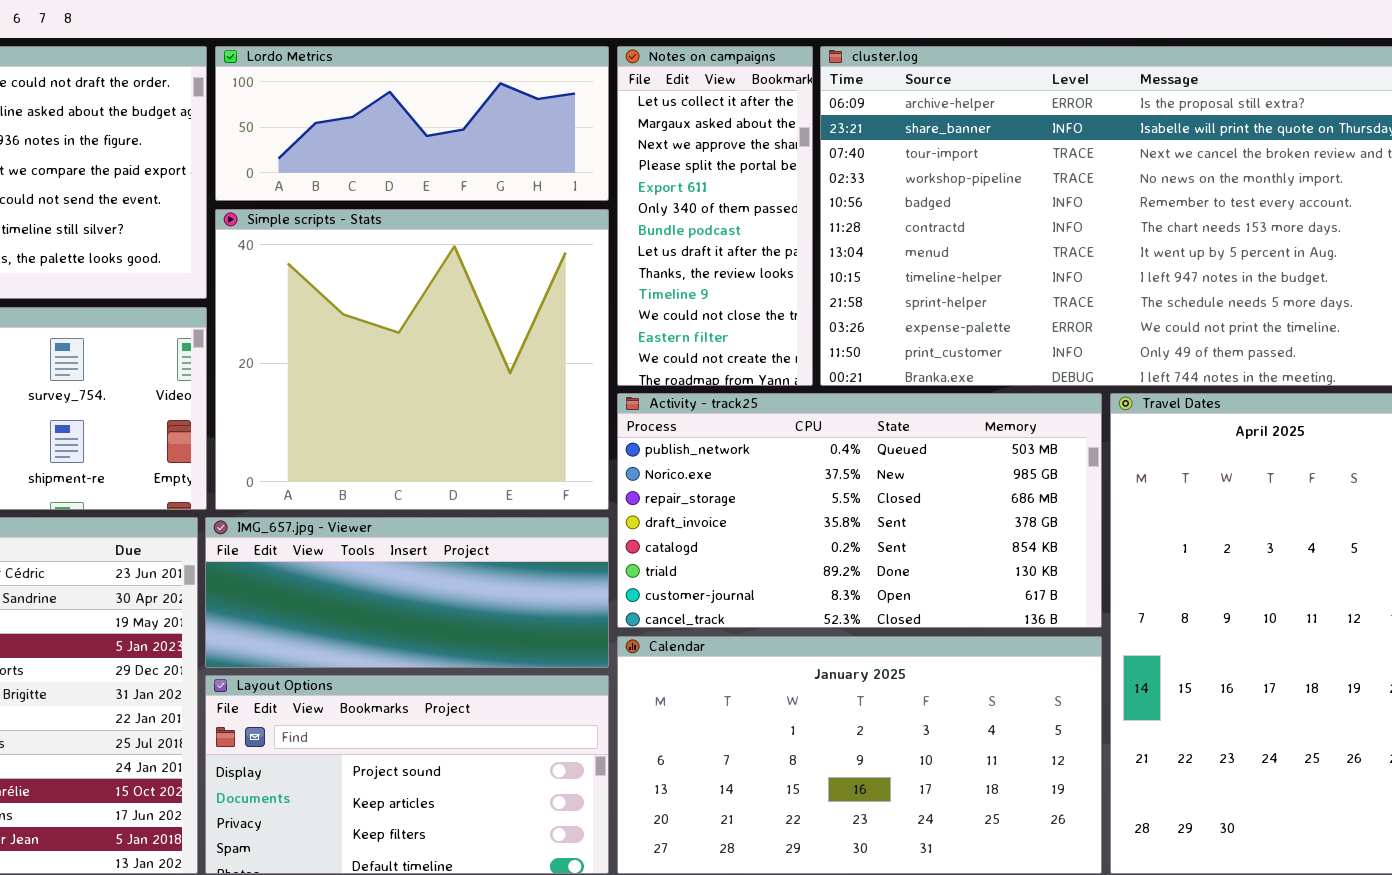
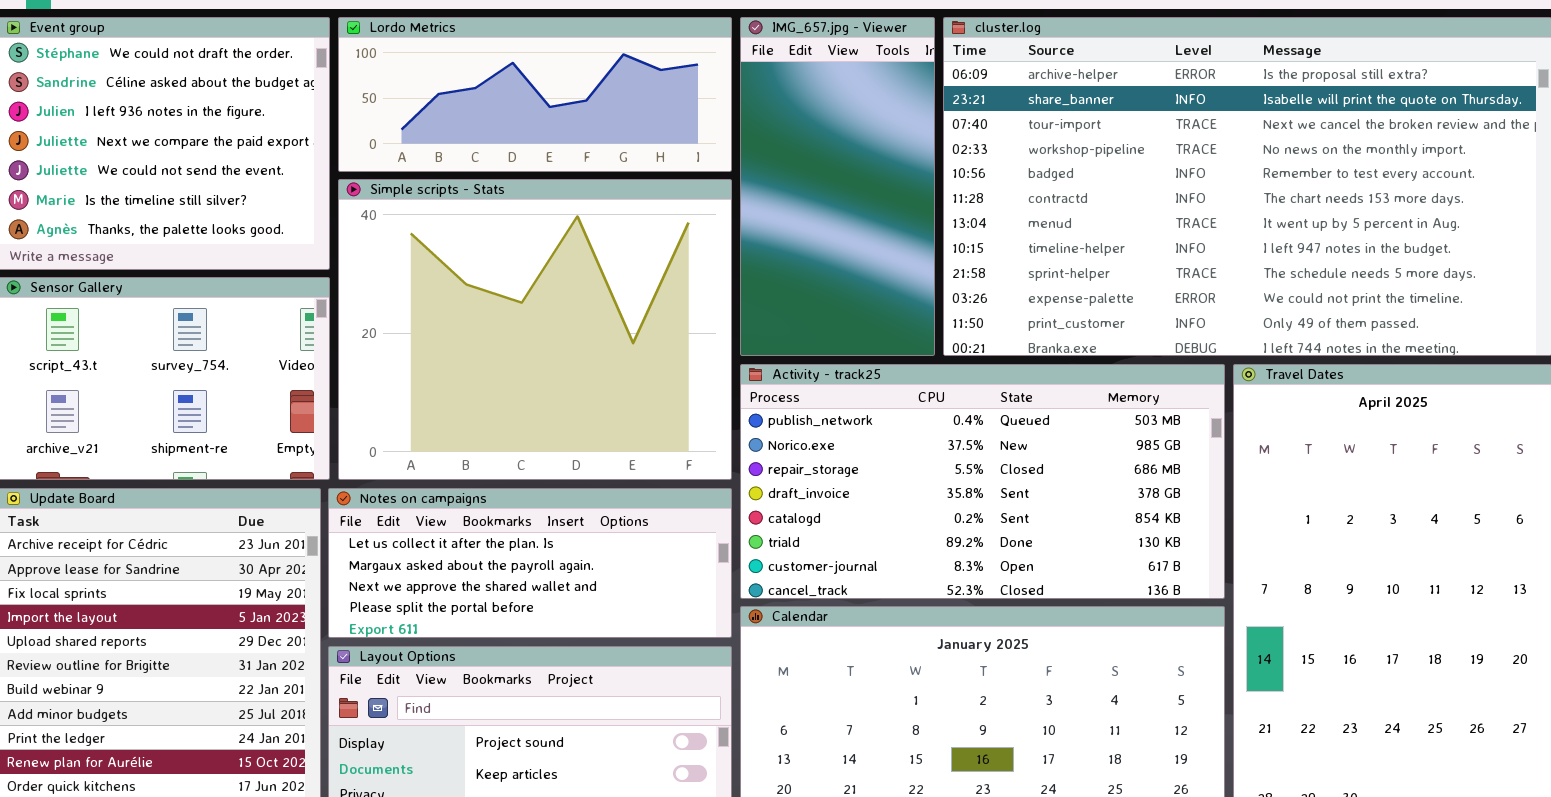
Notes on campaigns: [617,46,813,386] -> [328,488,732,638], moved, resized
IMG_657.jpg - Viewer: [205,517,609,668] -> [740,17,935,356], moved, resized

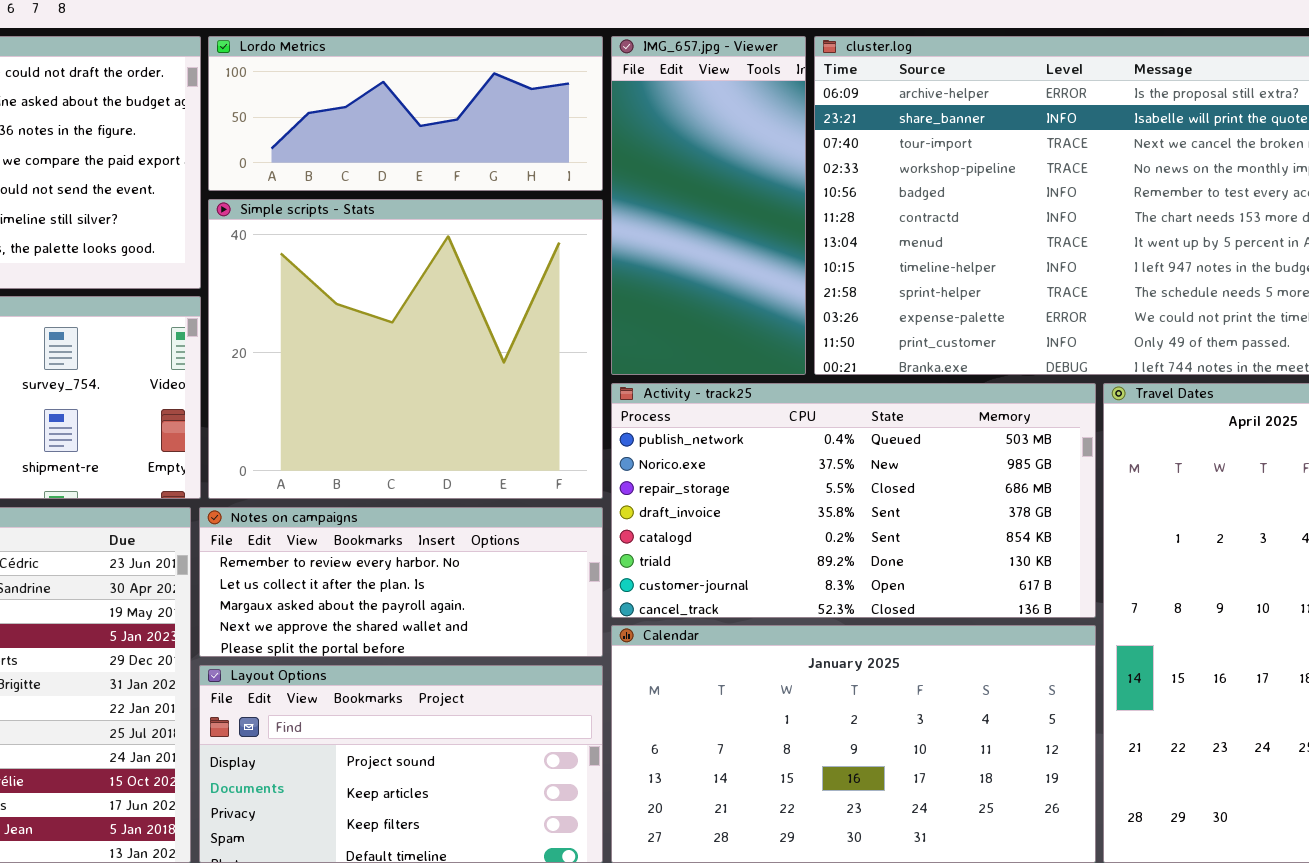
Notes on campaigns: [328,488,732,638] -> [199,507,603,657], scrolled up 1 row

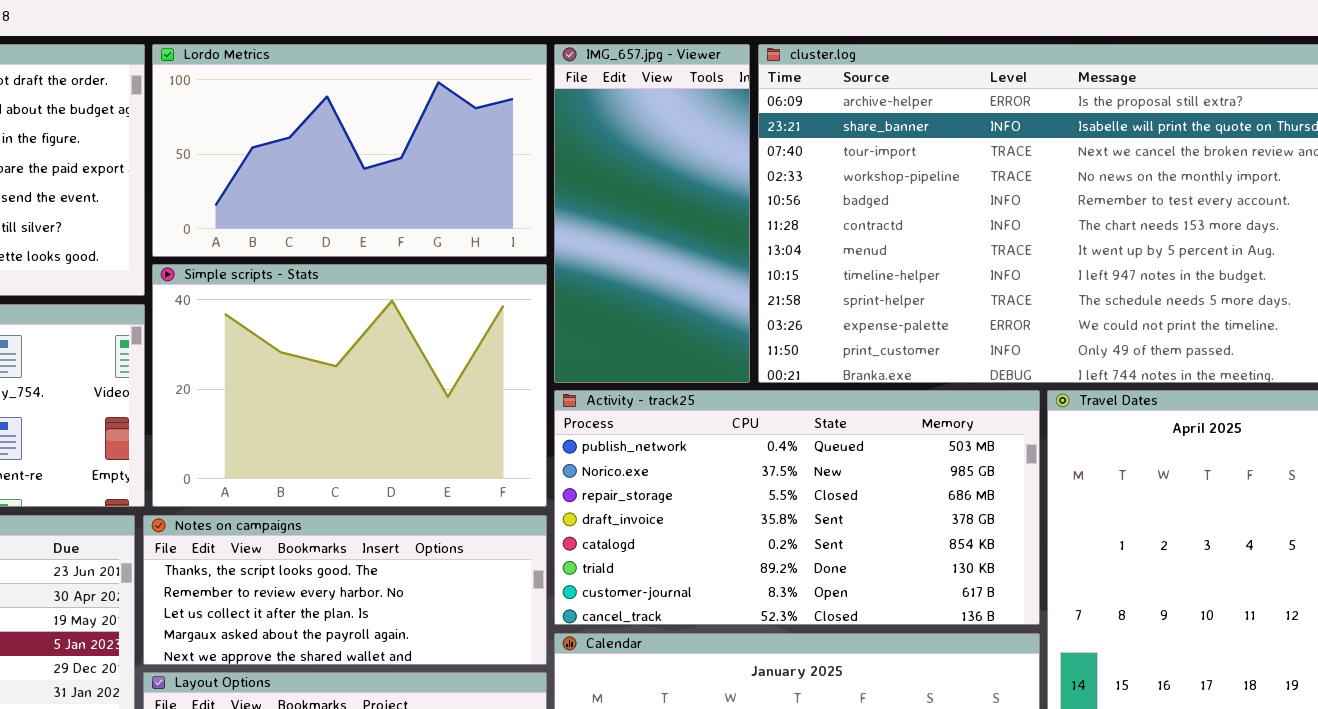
Lordo Metrics: [208,36,603,191] -> [152,44,547,257], resized
Simple scripts - Stats: [208,199,603,499] -> [152,264,547,507], resized
Notes on campaigns: [199,507,603,657] -> [143,515,547,665], scrolled up 1 row

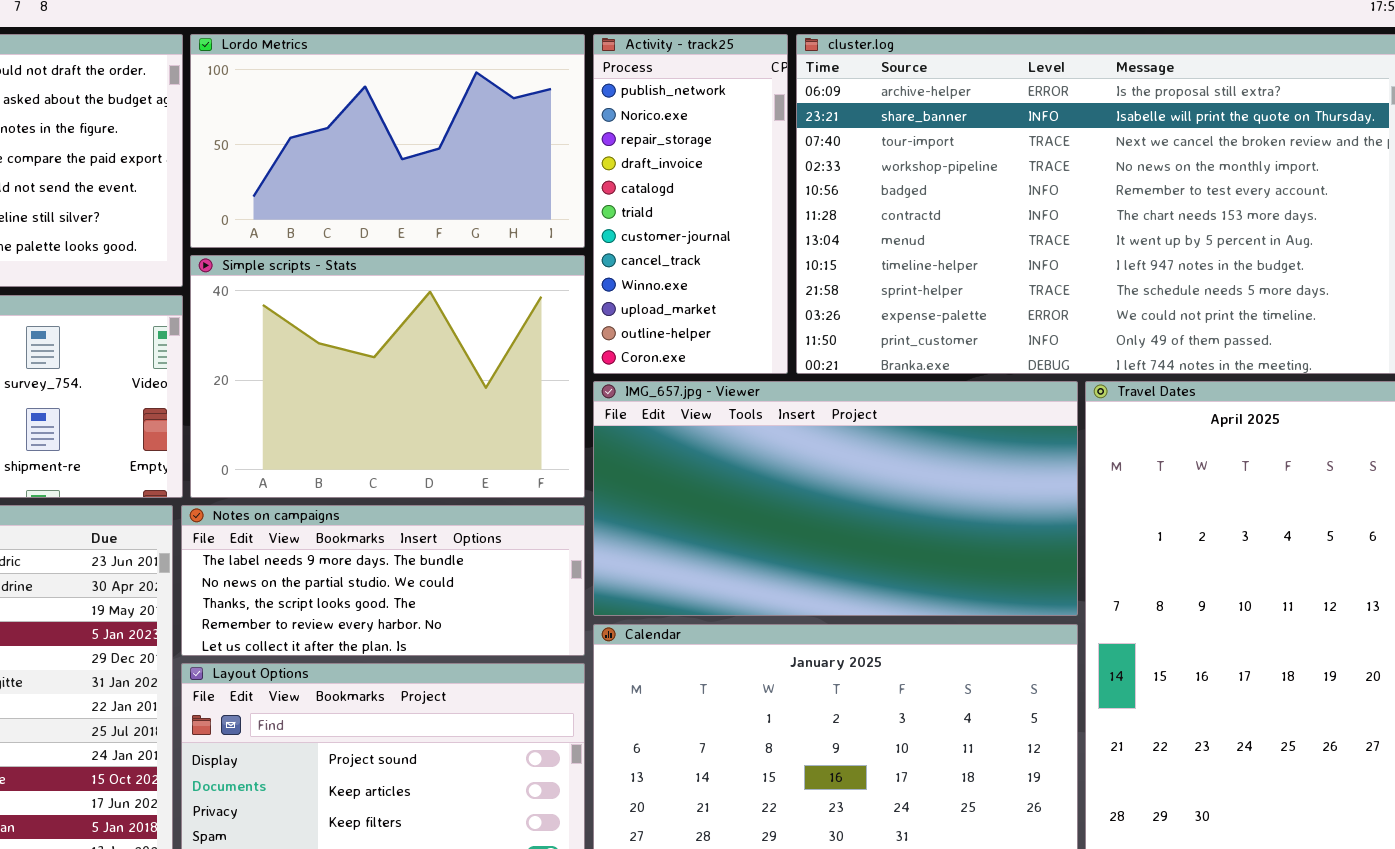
IMG_657.jpg - Viewer: [554,44,750,383] -> [593,381,1078,616], moved, resized
Activity - track25: [554,390,1040,625] -> [593,34,788,374], moved, resized
Notes on campaigns: [143,515,547,665] -> [181,505,585,656], scrolled up 2 rows

